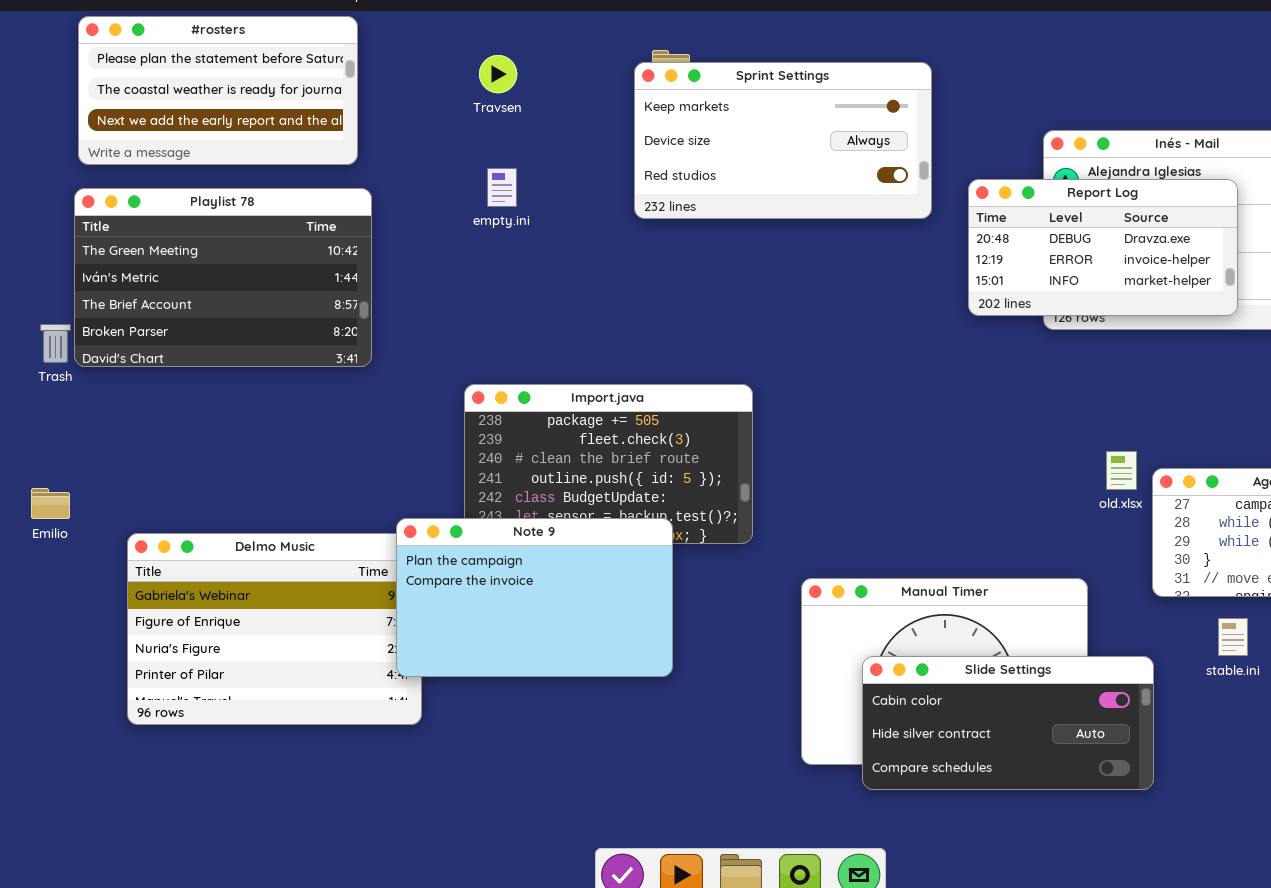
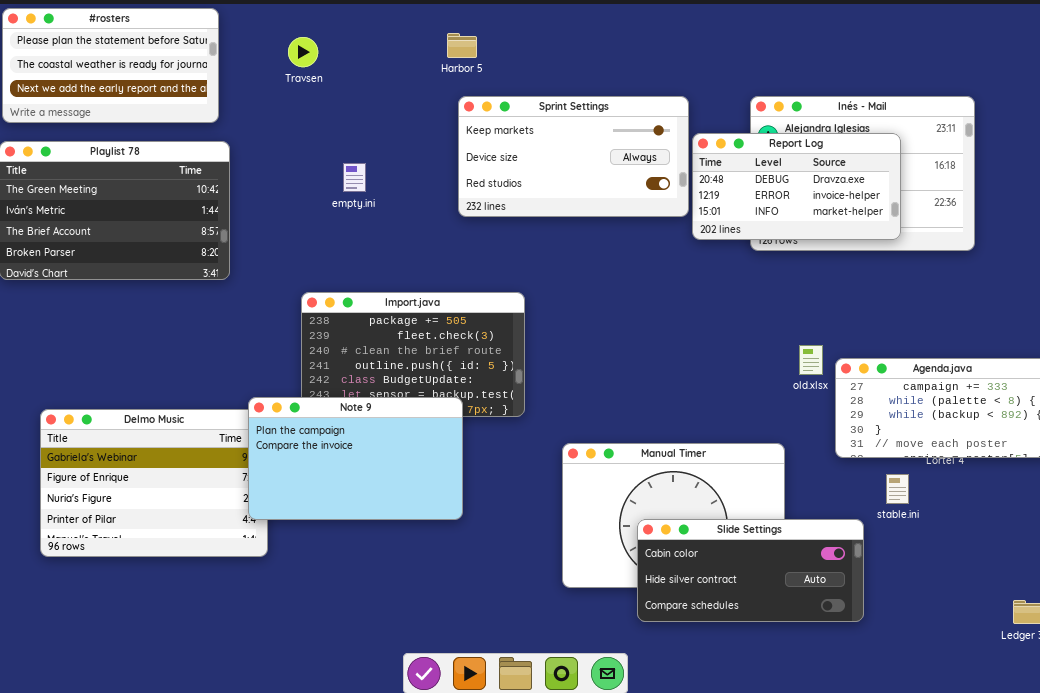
Travsen: [479,55,517,93] -> [288,37,318,67], moved
Sprint Settings: [634,62,932,219] -> [458,96,689,217], moved
empty.ini: [487,168,517,207] -> [343,163,366,192], moved
Slide Settings: [862,656,1154,790] -> [637,519,864,622], moved

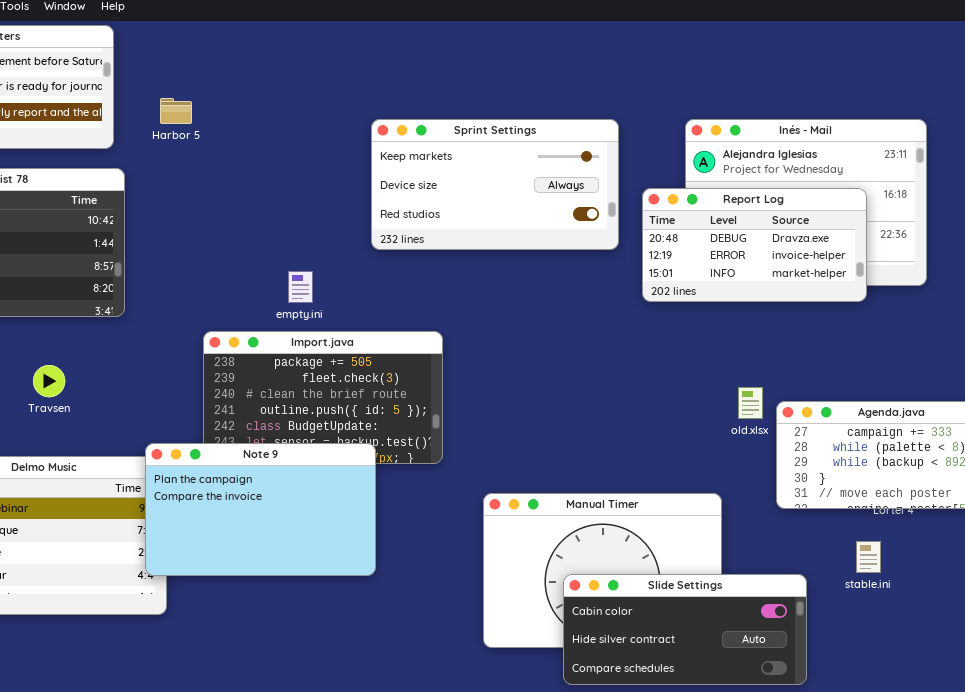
Harbor 5: [447,33,477,58] -> [160,98,192,124], moved
Travsen: [288,37,318,67] -> [33,365,65,397], moved
Report Log: [692,133,901,240] -> [642,188,867,302], moved
empty.ini: [343,163,366,192] -> [288,271,313,303], moved
stable.ini: [886,474,909,504] -> [856,541,881,573], moved

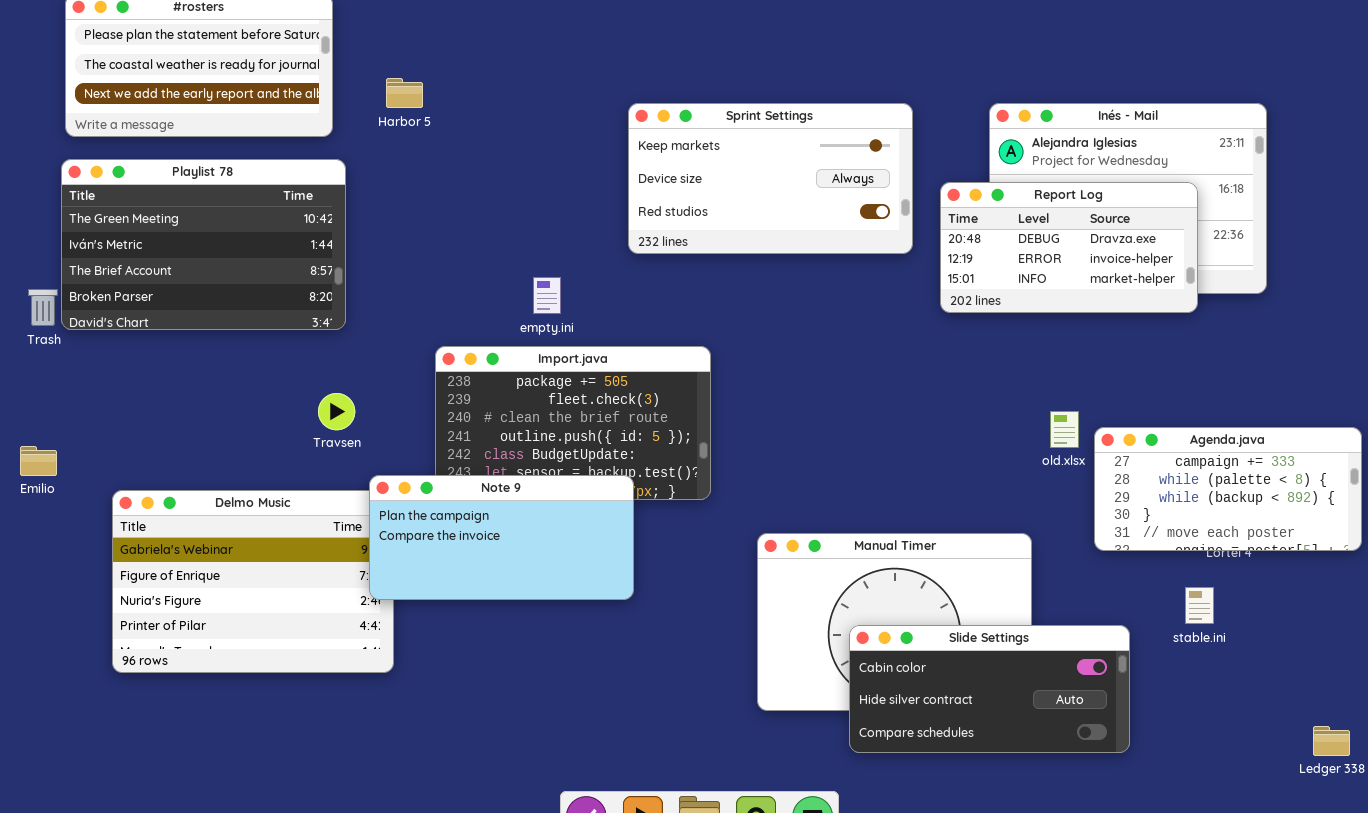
Travsen: [33,365,65,397] -> [318,393,355,430], moved
Note 9: [145,443,376,576] -> [369,475,634,600], resized

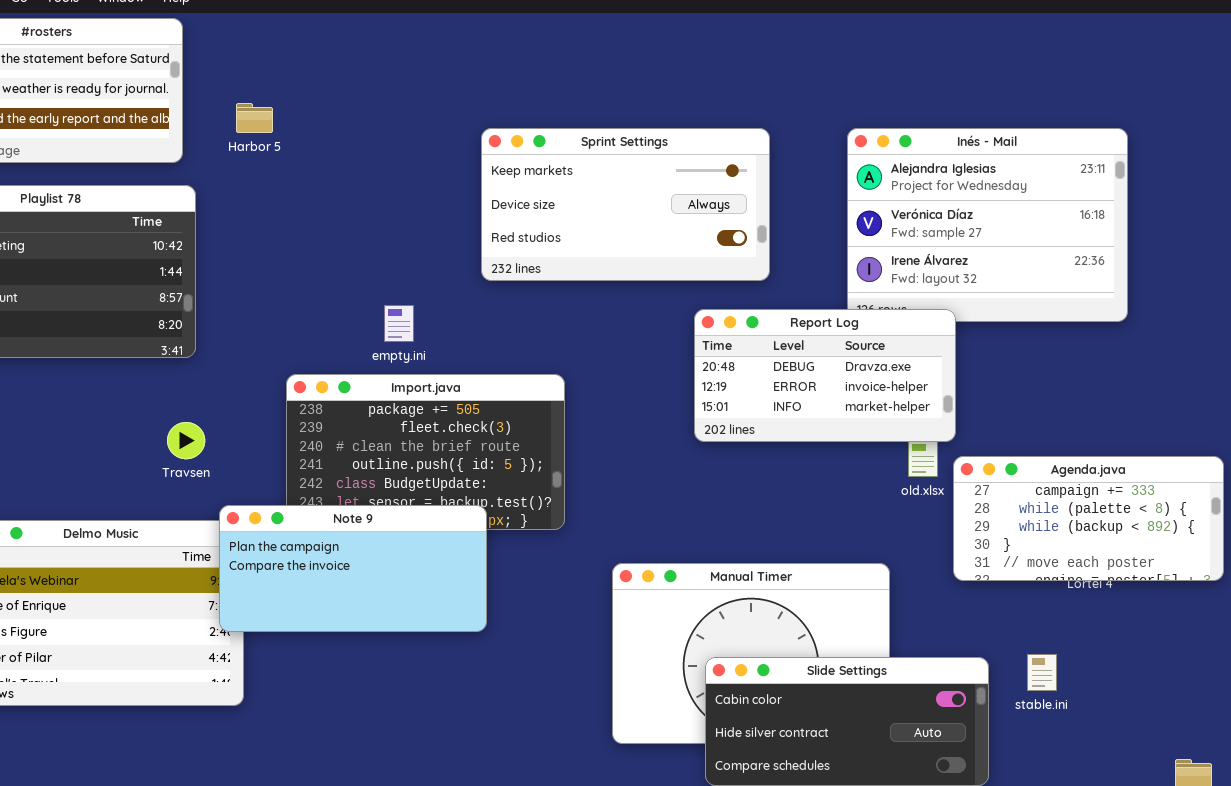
Report Log: [940,182,1198,313] -> [694,309,956,442], moved
stable.ini: [1185,587,1214,624] -> [1027,654,1057,691], moved

